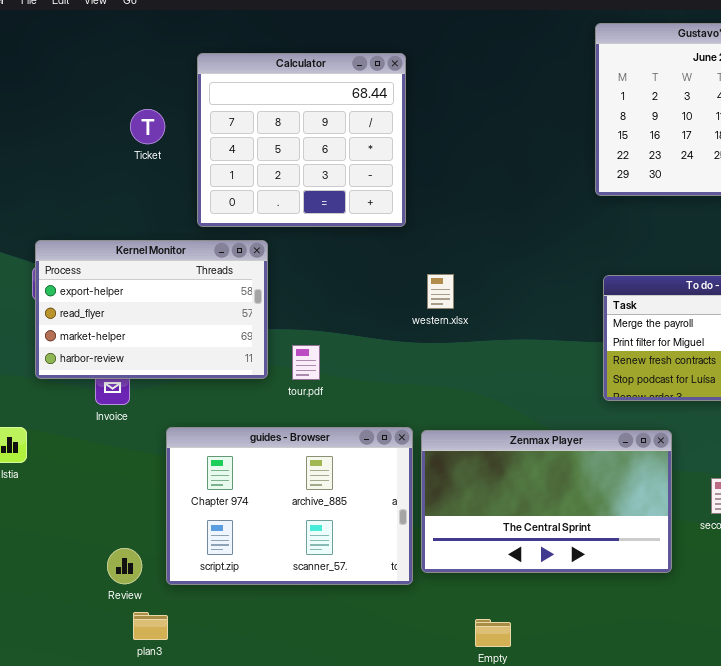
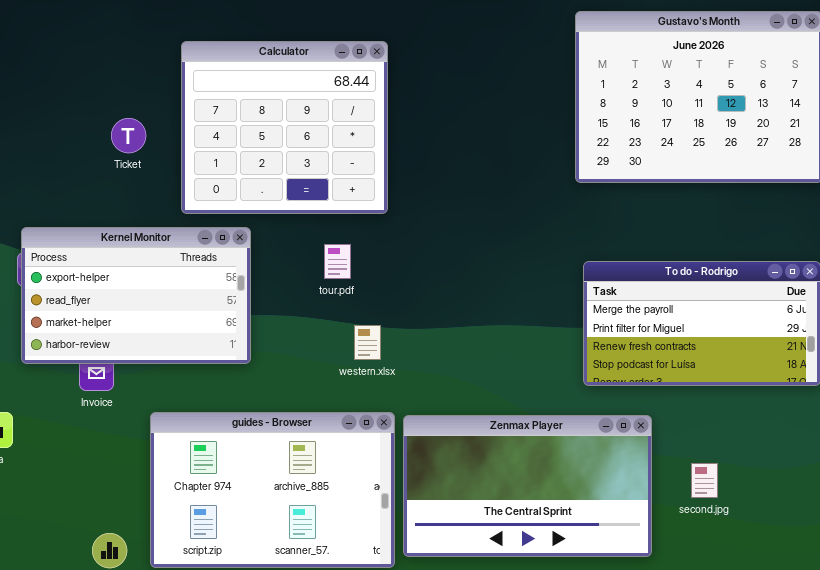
Ticket: [130,109,165,144] -> [111,118,146,153], moved
western.xlsx: [427,274,454,309] -> [354,325,381,360], moved
tour.pdf: [292,345,320,380] -> [324,244,351,279], moved

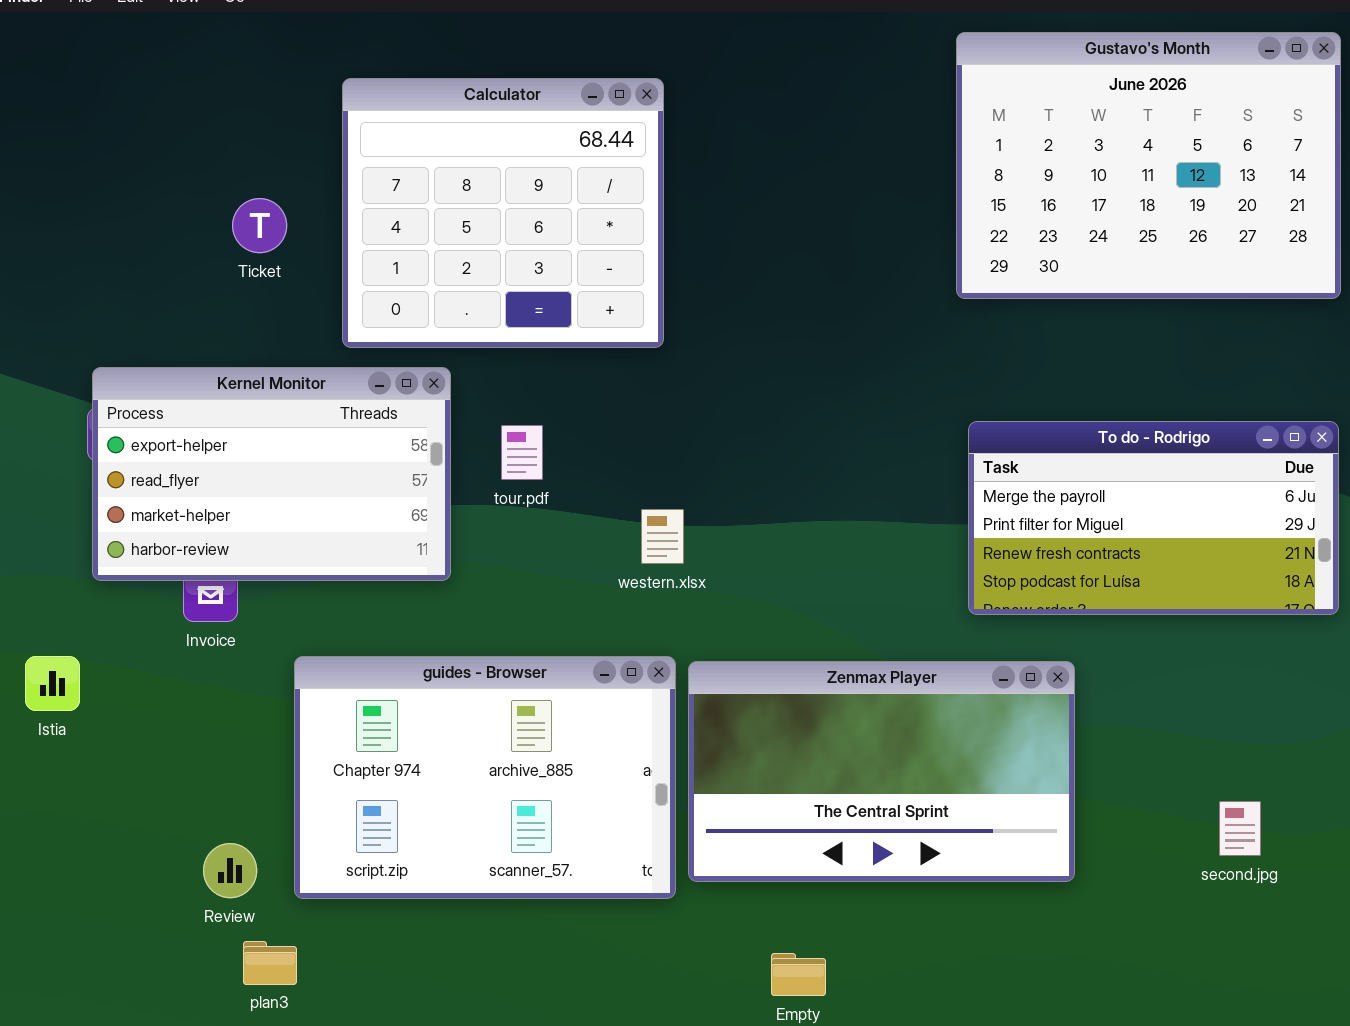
tour.pdf: [324,244,351,279] -> [501,425,543,480], moved
western.xlsx: [354,325,381,360] -> [641,509,684,564], moved
second.jpg: [691,463,718,498] -> [1219,801,1261,856], moved

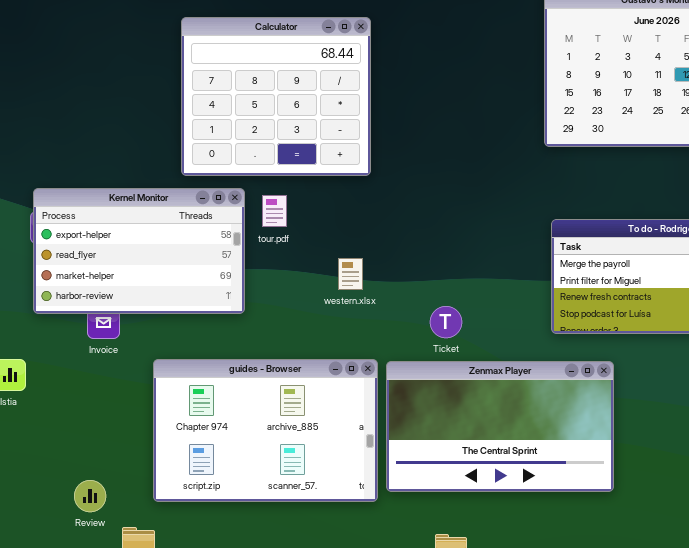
Ticket: [232,198,287,253] -> [430,306,462,338], moved
tour.pdf: [501,425,543,480] -> [262,195,287,227], moved
western.xlsx: [641,509,684,564] -> [338,258,363,290], moved
Review: [203,843,257,898] -> [74,480,106,512], moved

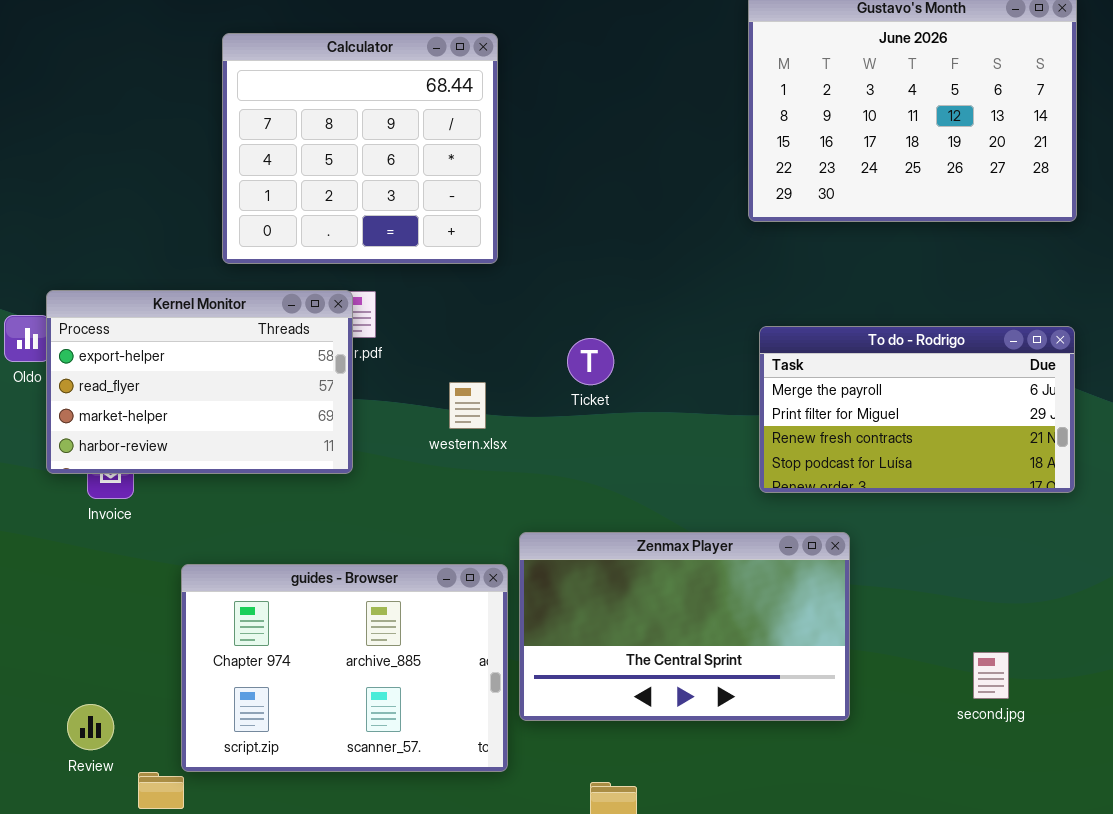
Kernel Monitor: [33,188,245,314] -> [46,290,353,474], moved
Ticket: [430,306,462,338] -> [567,338,614,385], moved
guides - Browser: [153,359,378,502] -> [181,564,508,772], moved

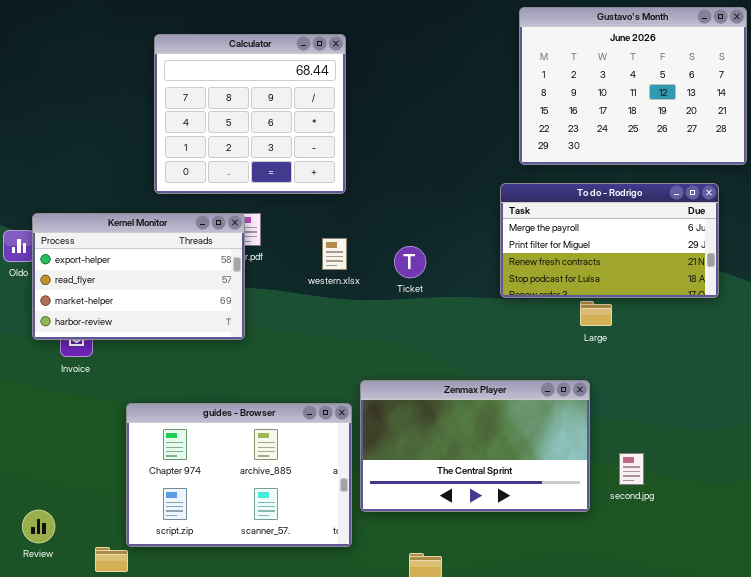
To do - Rodrigo: [759,326,1075,493] -> [500,183,719,298], moved
western.xlsx: [449,382,486,429] -> [322,238,347,270], moved
second.jpg: [973,652,1009,699] -> [619,453,644,485], moved
Review: [67,704,114,750] -> [22,510,55,543], moved

